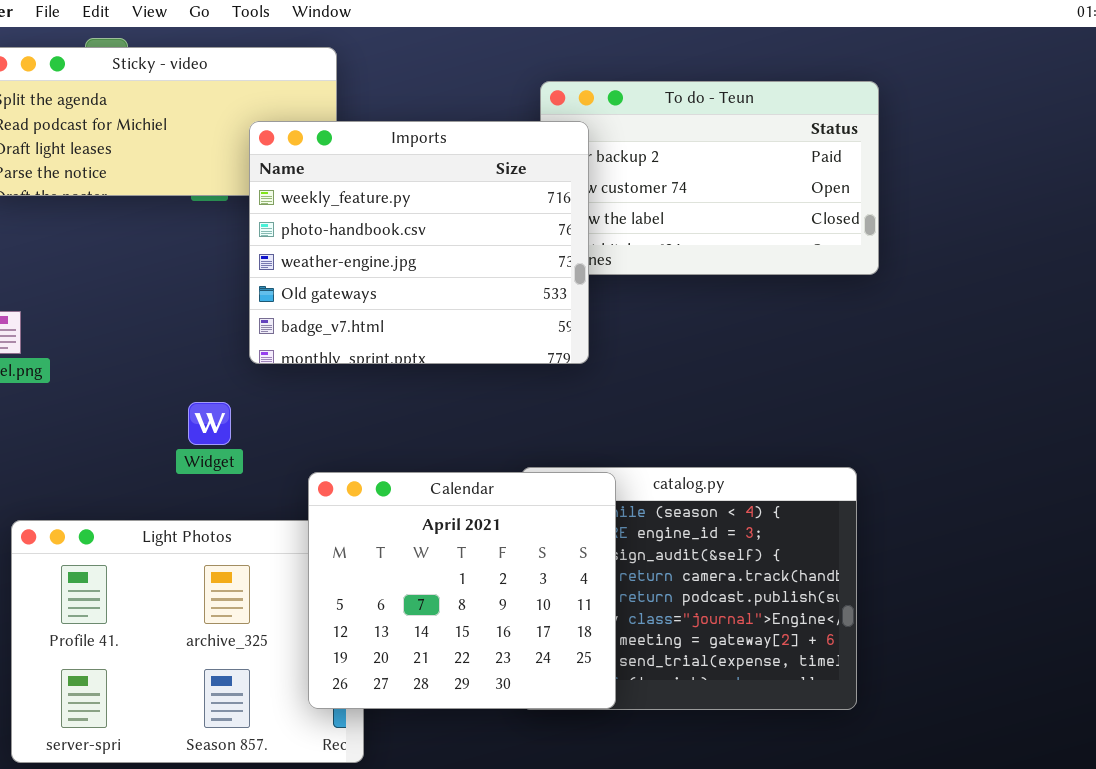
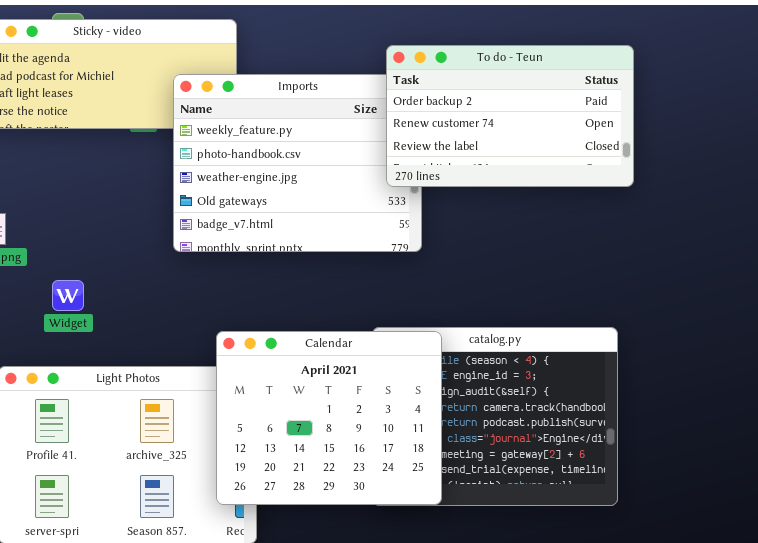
To do - Teun: [540,81,879,275] -> [386,45,634,187], raised
Widget: [188,402,231,445] -> [52,280,84,311], moved

